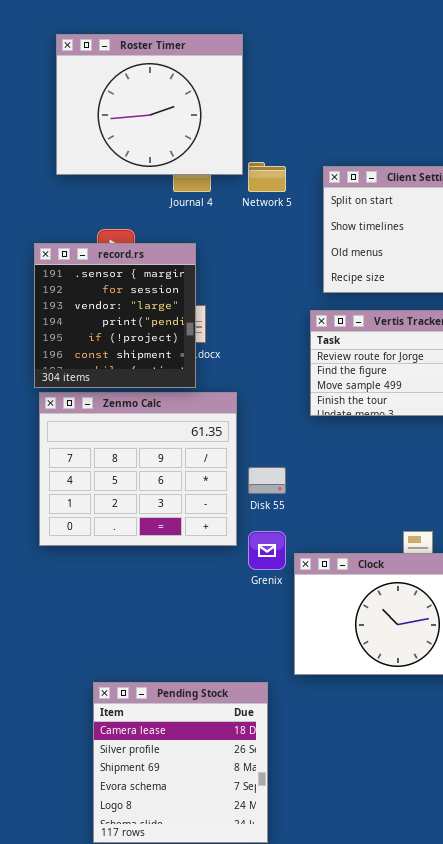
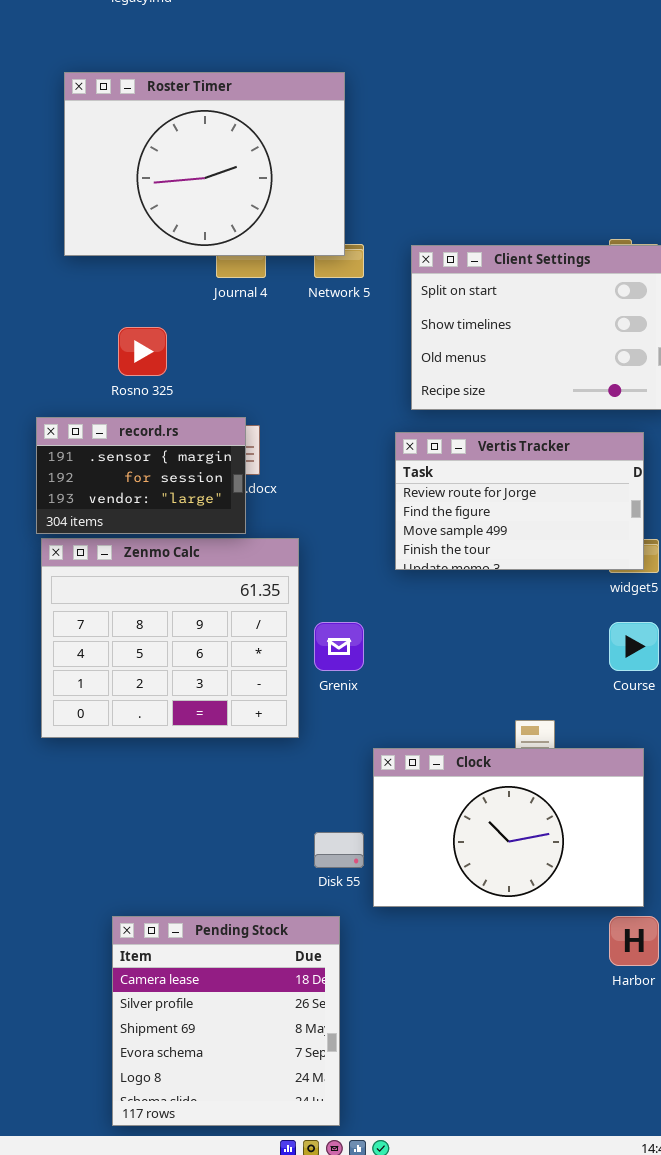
Roster Timer: [56,34,243,175] -> [64,72,345,256], resized
record.rs: [34,243,196,388] -> [36,417,246,534], resized
Disk 55: [248,467,286,494] -> [314,832,364,868], moved
Grenix: [248,531,286,570] -> [314,622,364,671], moved

